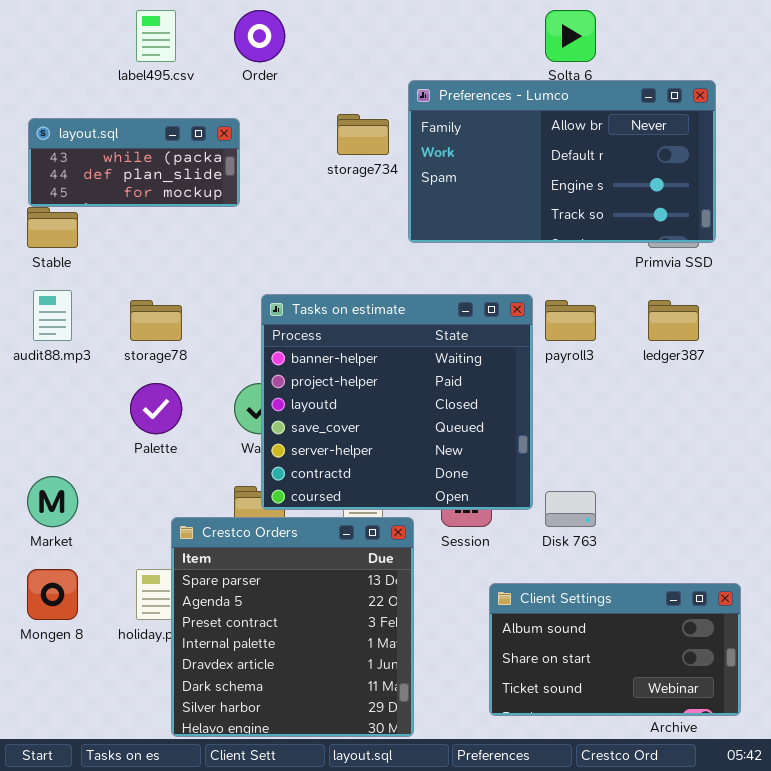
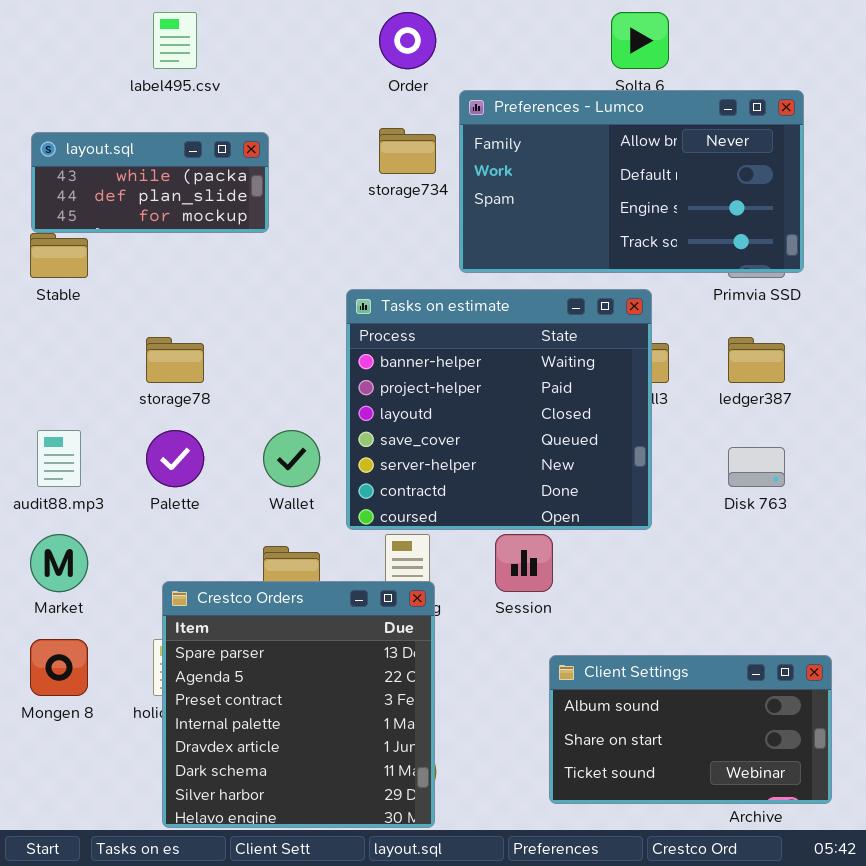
Order: [234,10,285,62] -> [379,12,436,69], moved
audit88.mp3: [33,290,72,341] -> [37,430,81,487], moved
Tasks on estimate: [261,294,533,510] -> [346,289,652,530], moved
Disk 763: [545,491,596,527] -> [728,447,785,487], moved
Crestco Orders: [171,517,414,737] -> [162,581,435,828], moved

